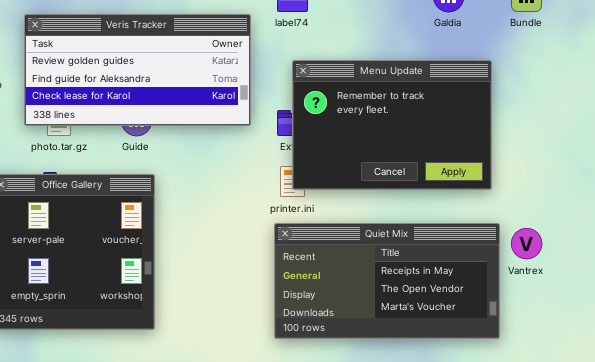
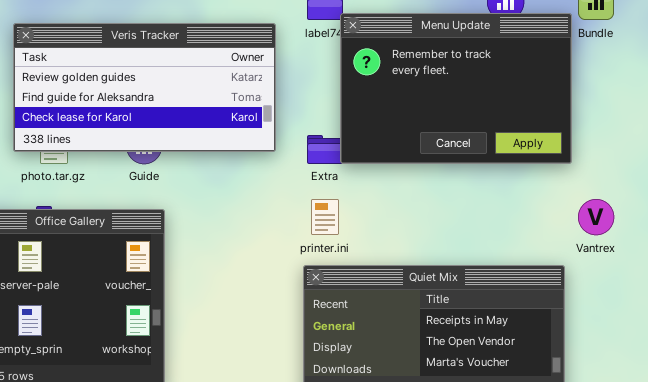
Menu Update: [292,60,492,190] -> [340,13,572,164], moved
Vantrex: [511,228,542,259] -> [578,199,614,235], moved

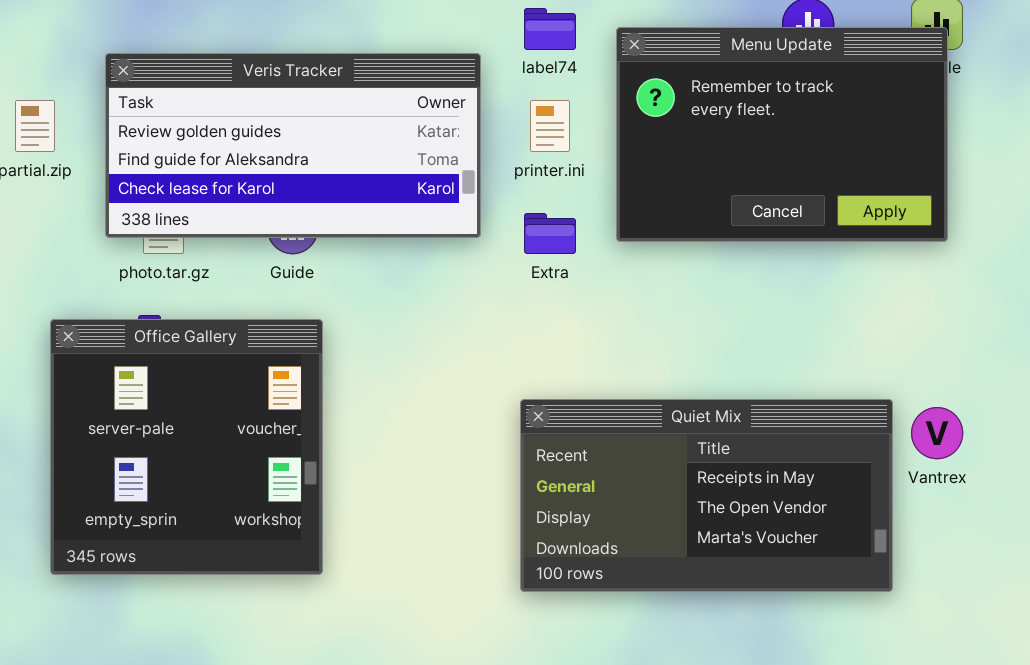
Menu Update: [340,13,572,164] -> [616,27,948,242], moved
printer.ini: [311,199,339,235] -> [530,100,570,152], moved
Vantrex: [578,199,614,235] -> [911,407,963,459], moved

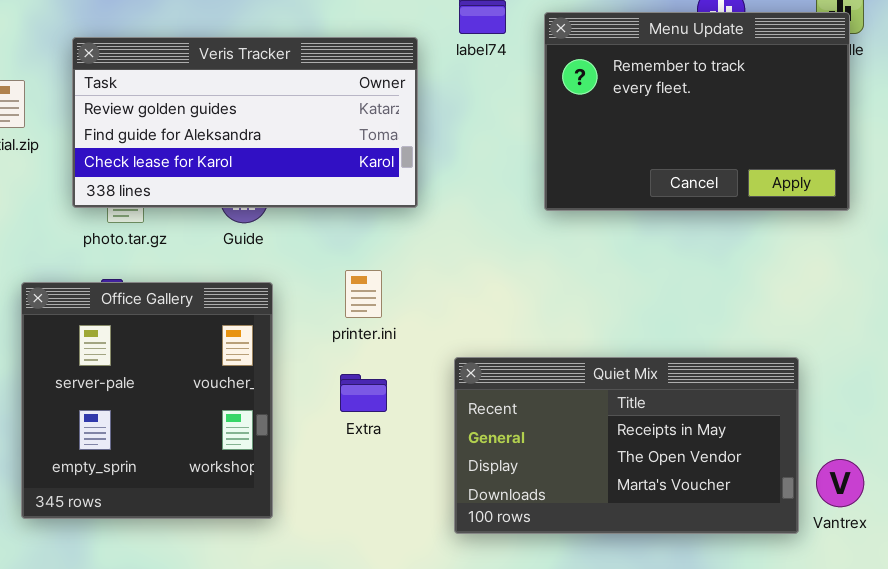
printer.ini: [530,100,570,152] -> [345,270,382,318], moved
Extra: [524,213,576,254] -> [340,374,387,412], moved
Vantrex: [911,407,963,459] -> [816,459,864,507], moved

